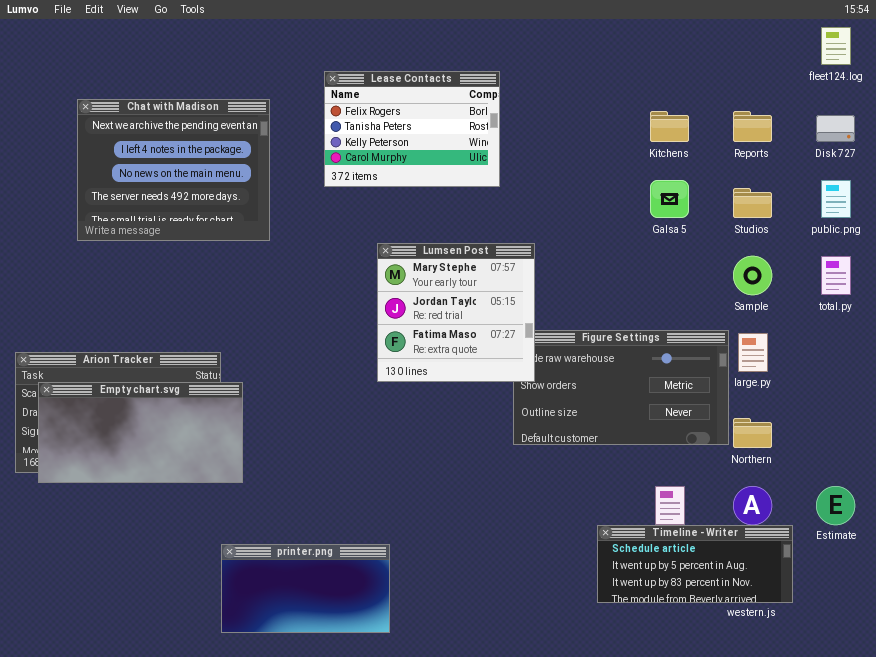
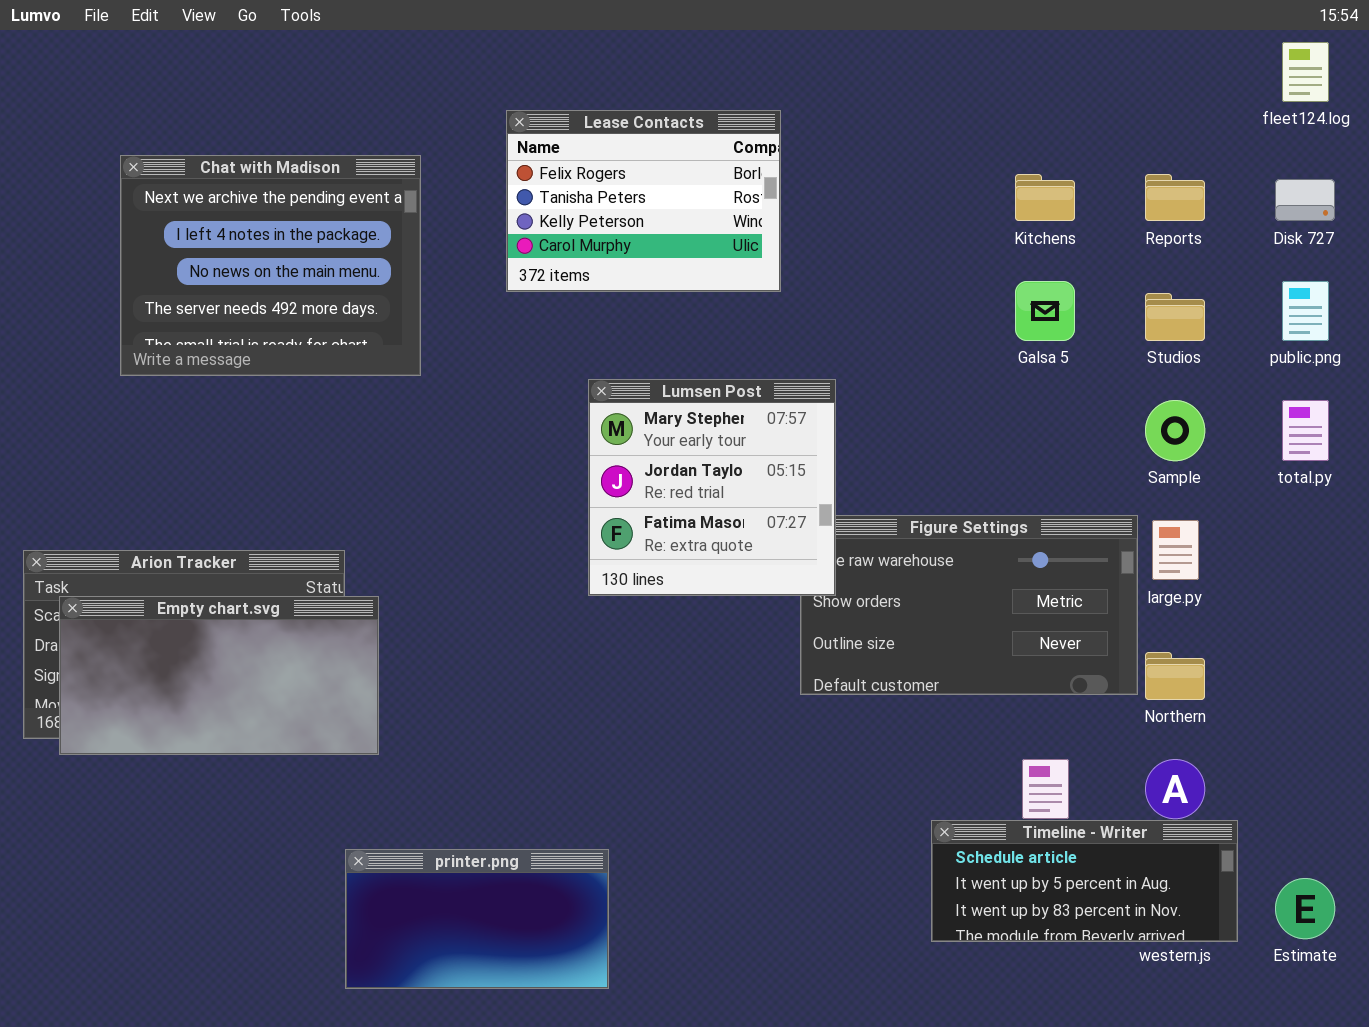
Estimate: [816,486,855,525] -> [1275,878,1335,939], moved

